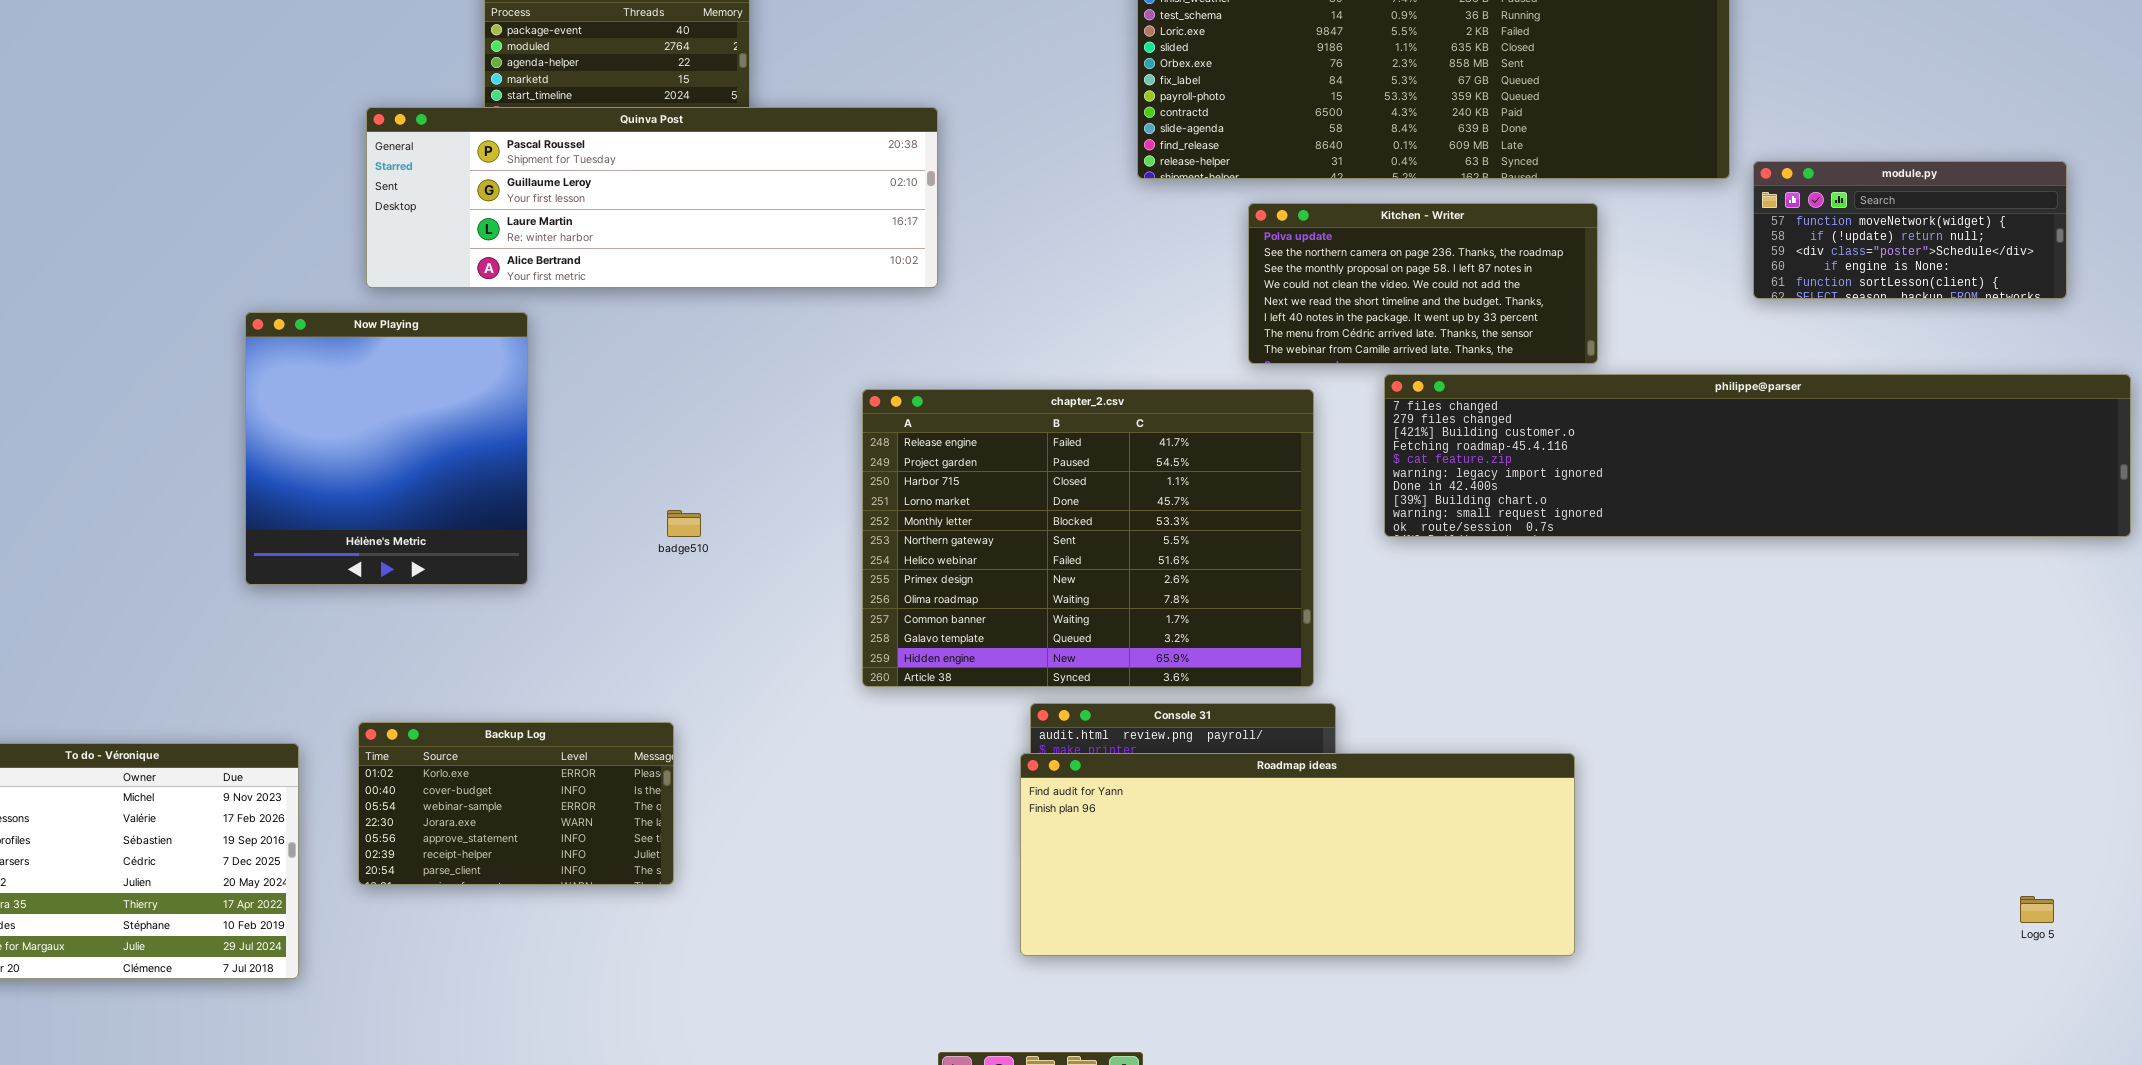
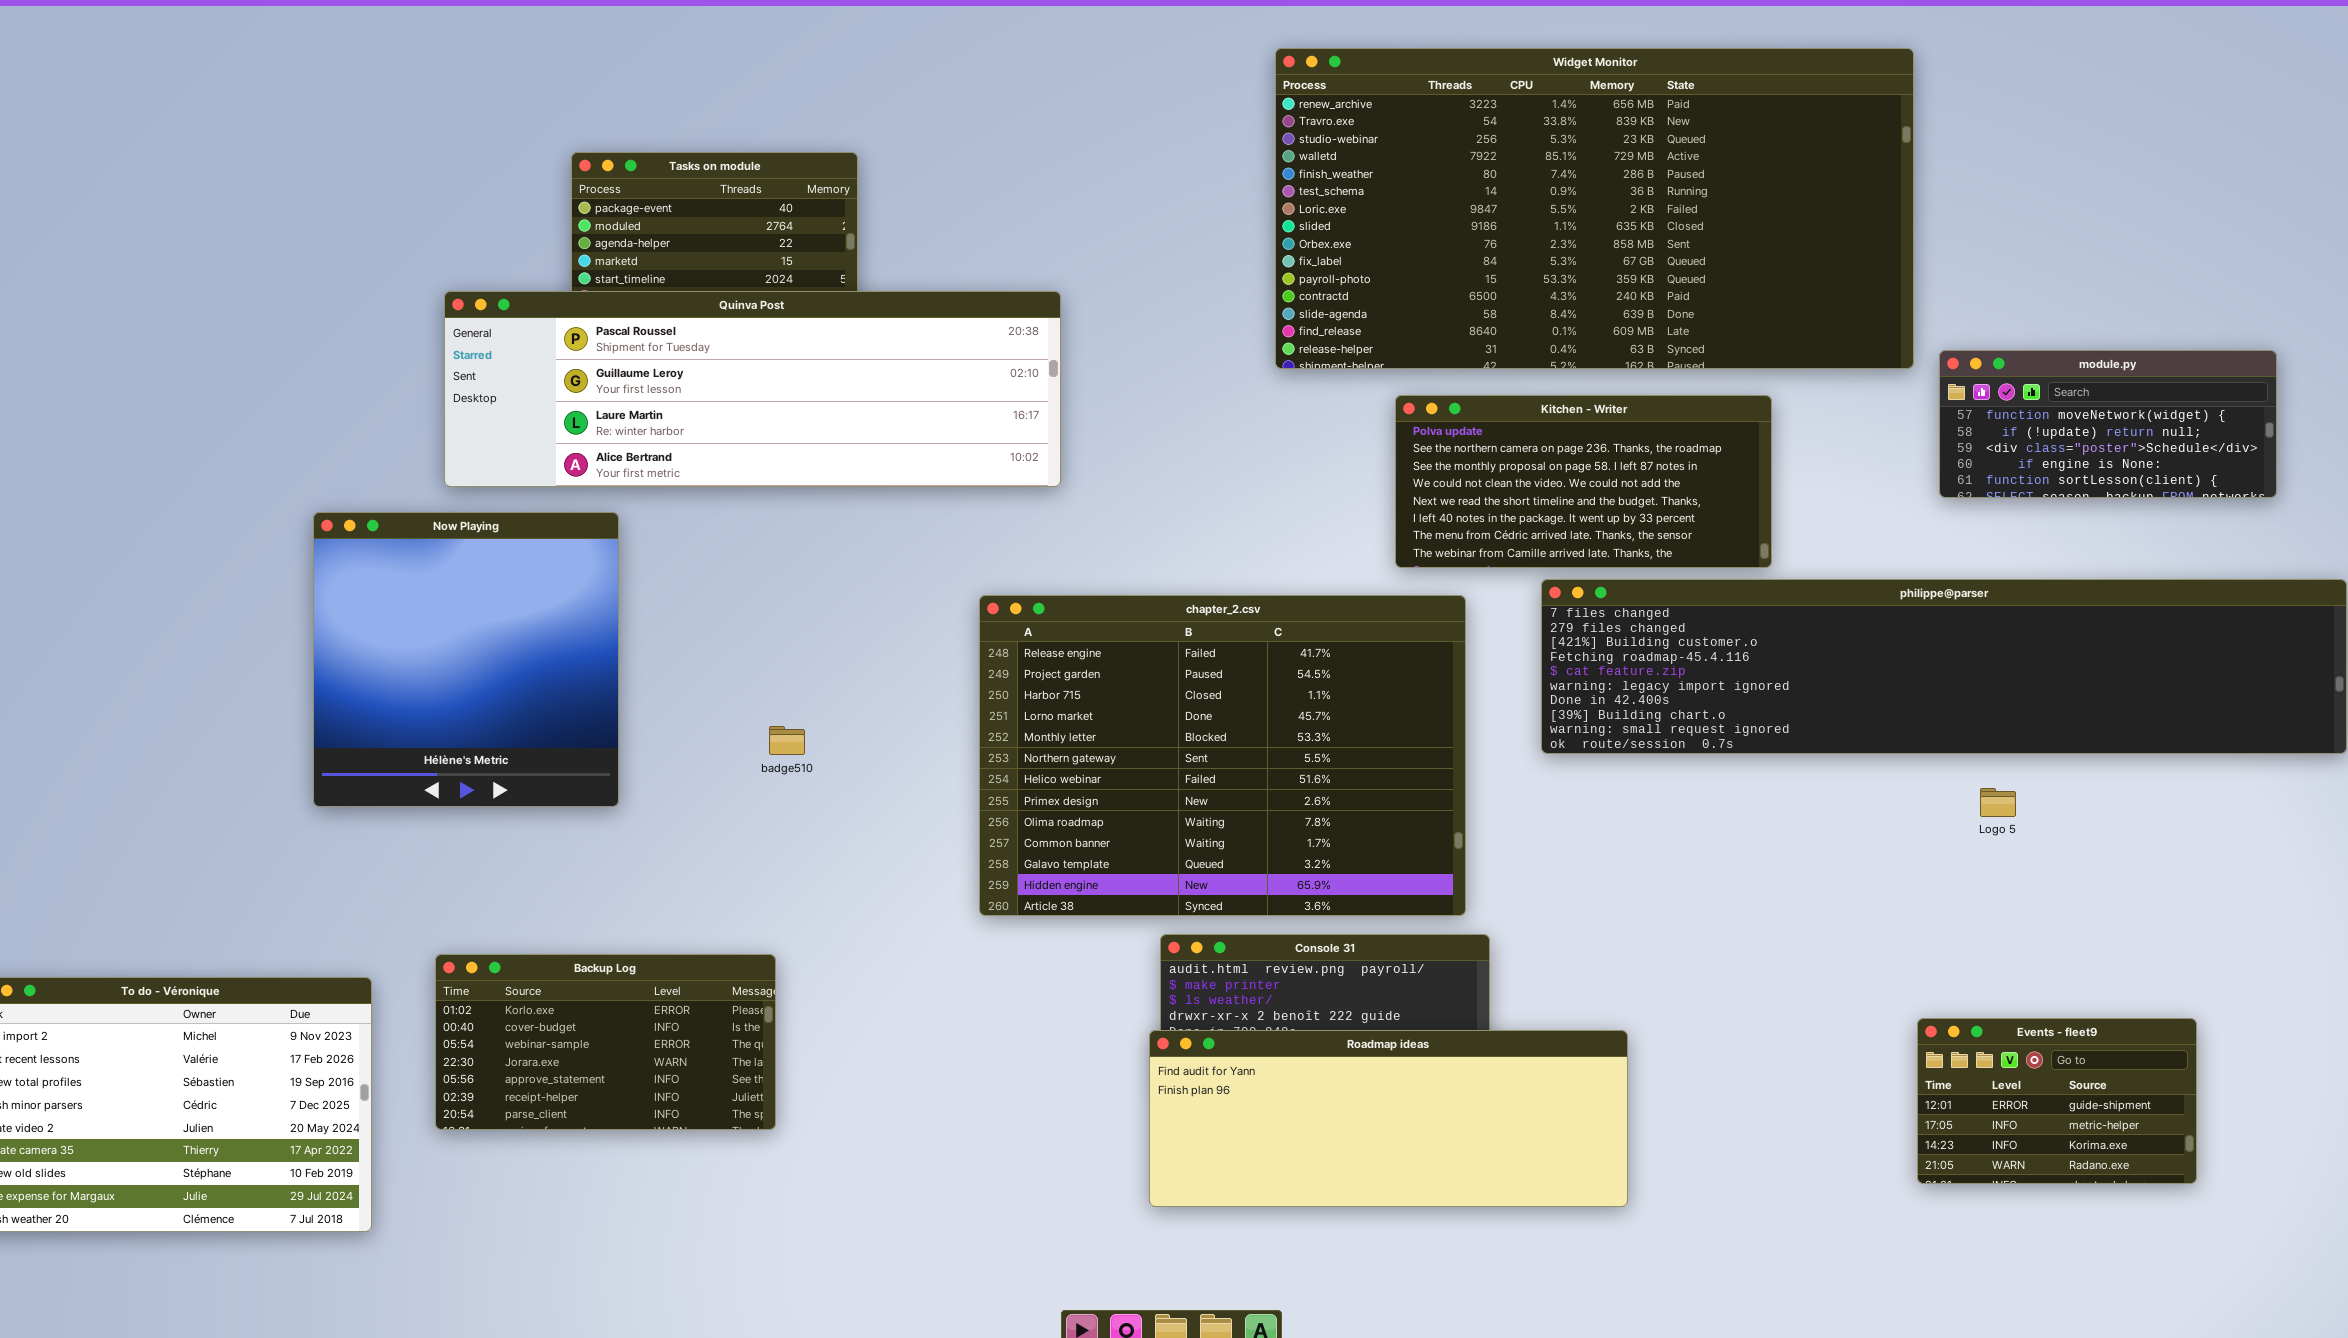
Roadmap ideas: [1020,753,1575,956] -> [1149,1030,1628,1207], resized
Events - fleet9: none -> [1917,1018,2197,1184], opened
Logo 5: [2020,896,2054,923] -> [1980,788,2016,817], moved

